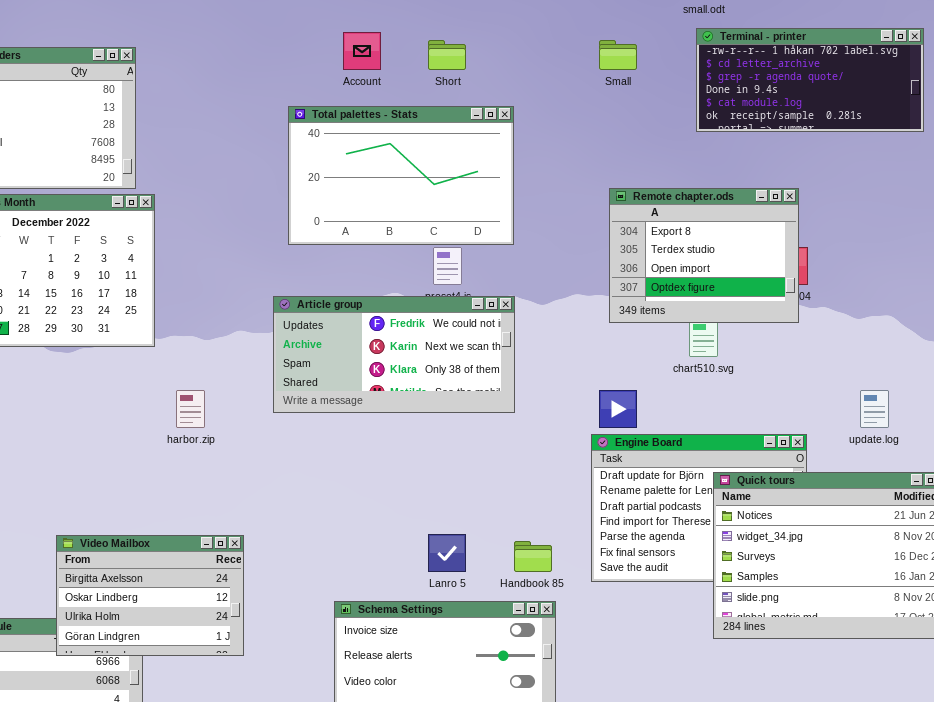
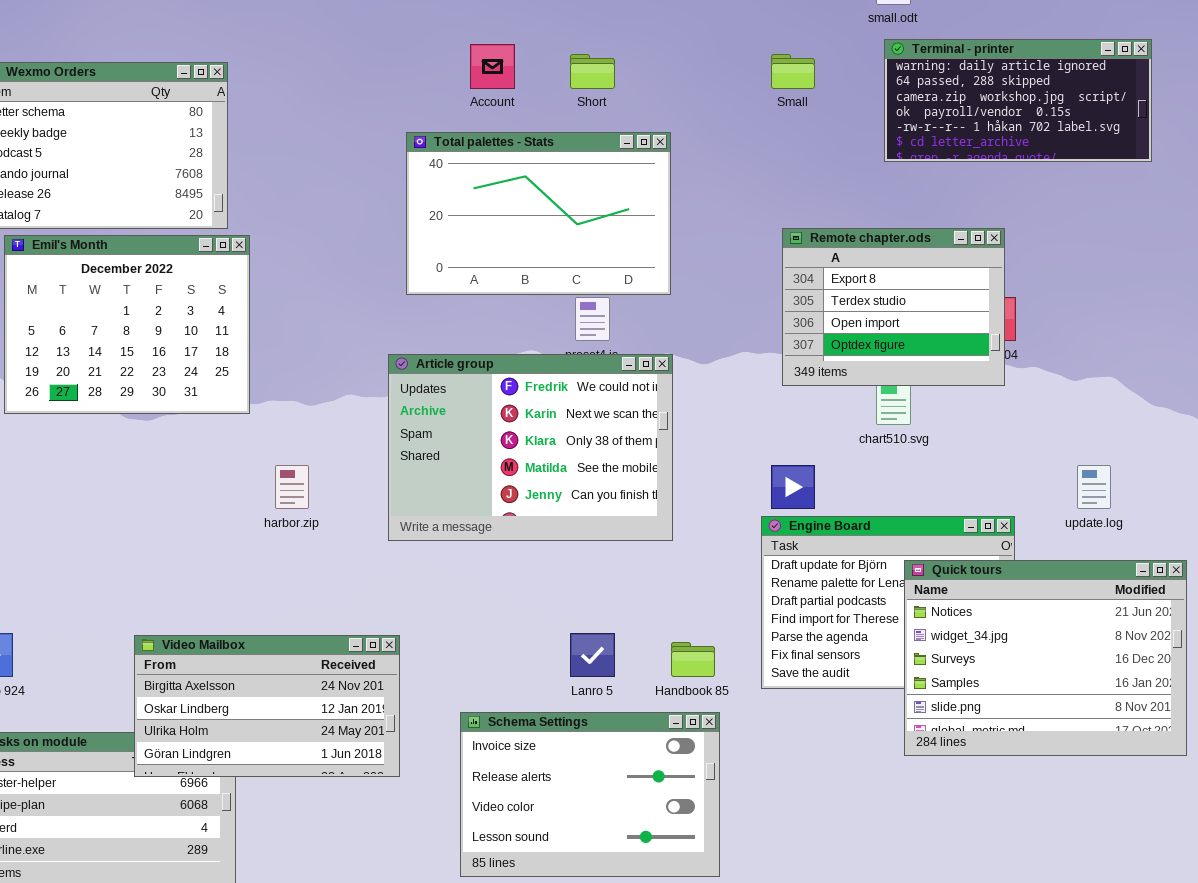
Terminal - printer: [696,28,924,132] -> [884,39,1152,162], scrolled up 4 rows
Article group: [273,296,515,413] -> [388,354,673,541], resized
Video Mailbox: [56,535,244,656] -> [134,635,400,777], resized

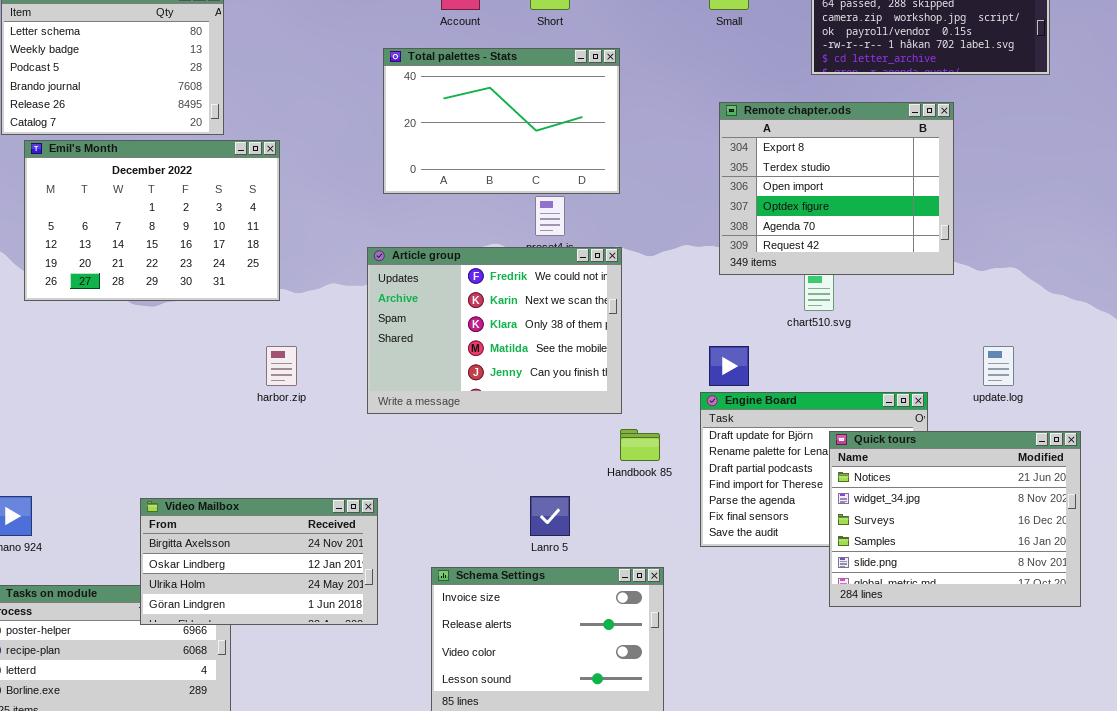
Remote chapter.ods: [782,228,1005,386] -> [719,102,954,275], resized
Emil's Month: [4,235,250,414] -> [24,140,280,301], resized
Handbook 85: [671,642,715,677] -> [620,429,660,461], moved

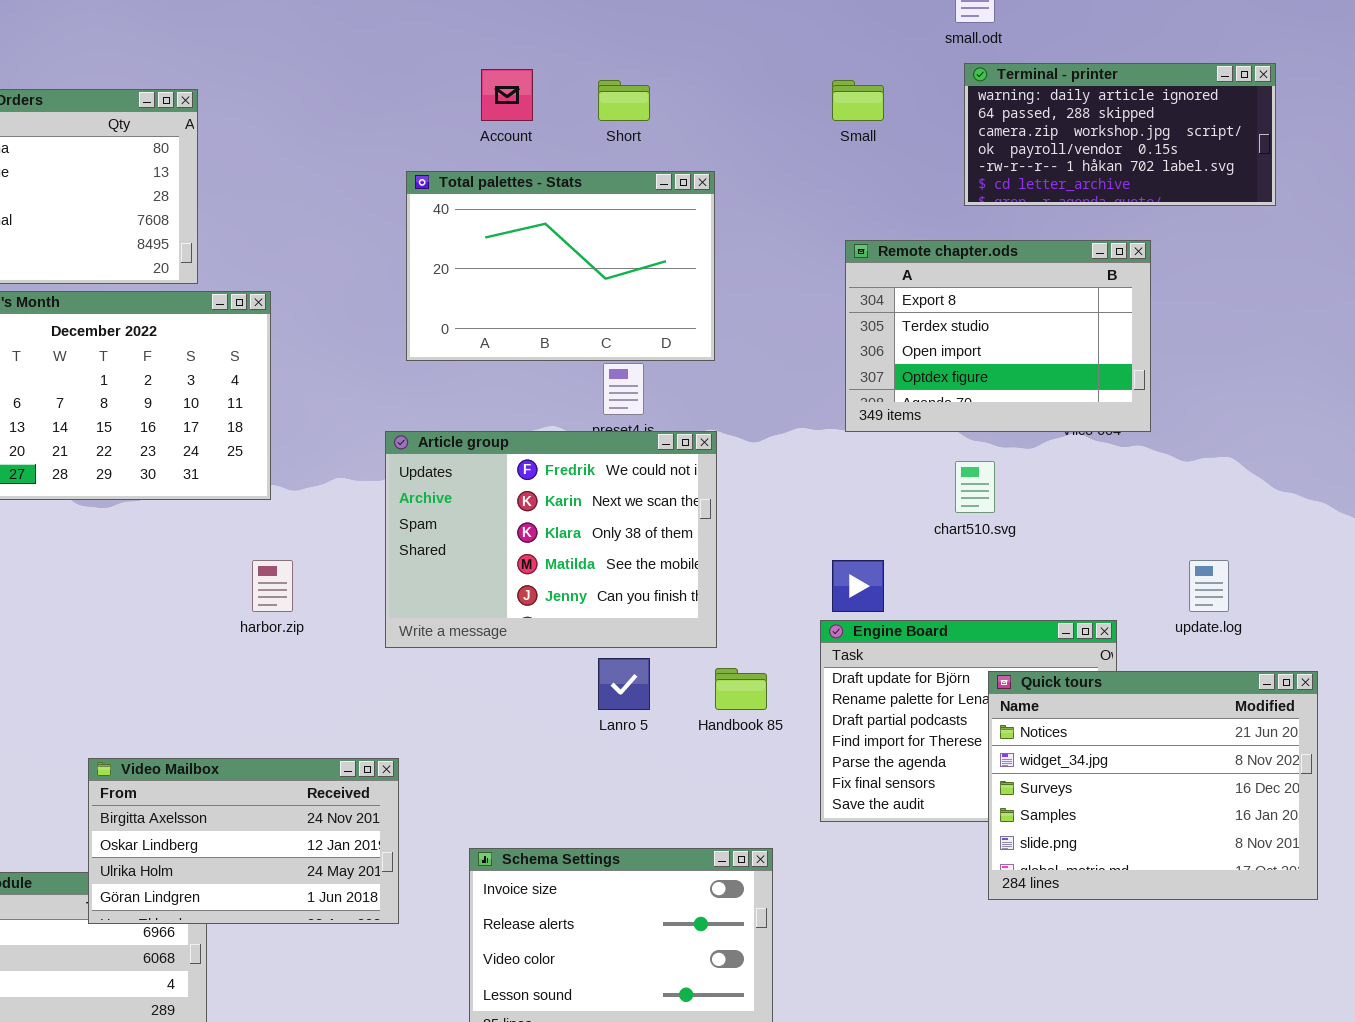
Remote chapter.ods: [719,102,954,275] -> [845,240,1151,432], resized
Lanro 5: [530,496,570,536] -> [598,658,650,710], moved

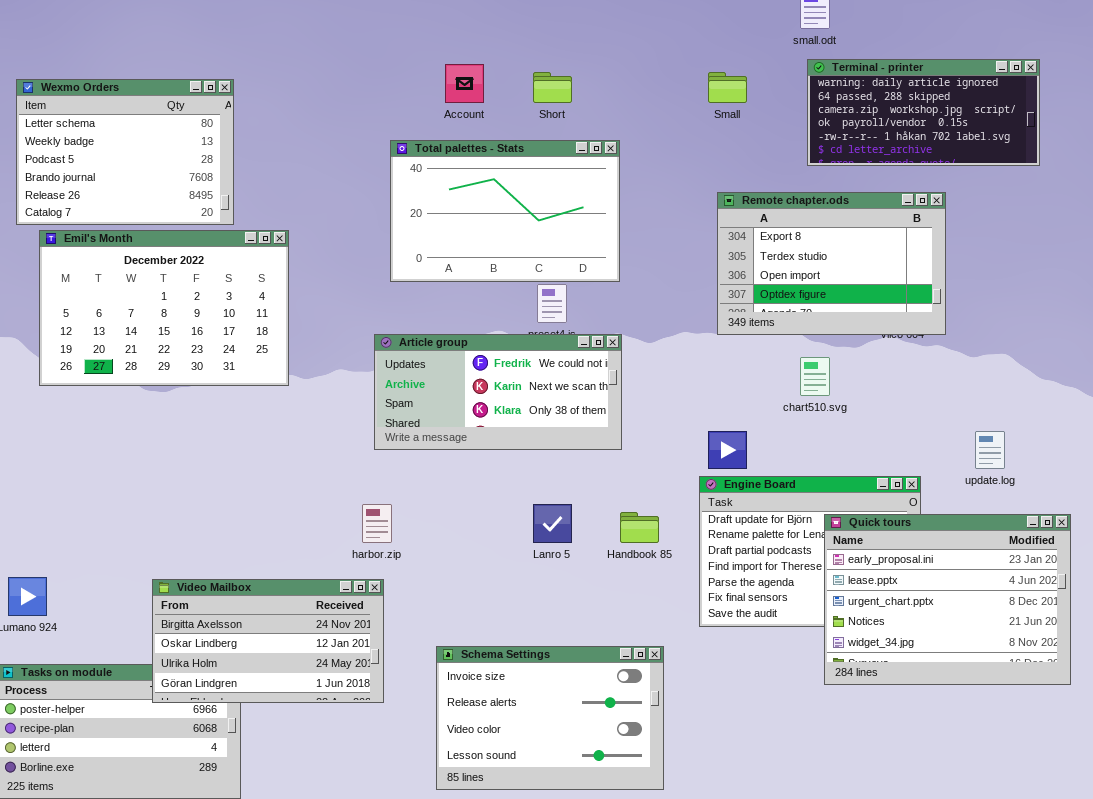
Article group: [385,431,717,648] -> [374,334,622,450], resized
harbor.zip: [252,560,293,612] -> [362,504,392,543], moved
Quick tours: [988,671,1318,900] -> [824,514,1071,685], scrolled up 3 rows

